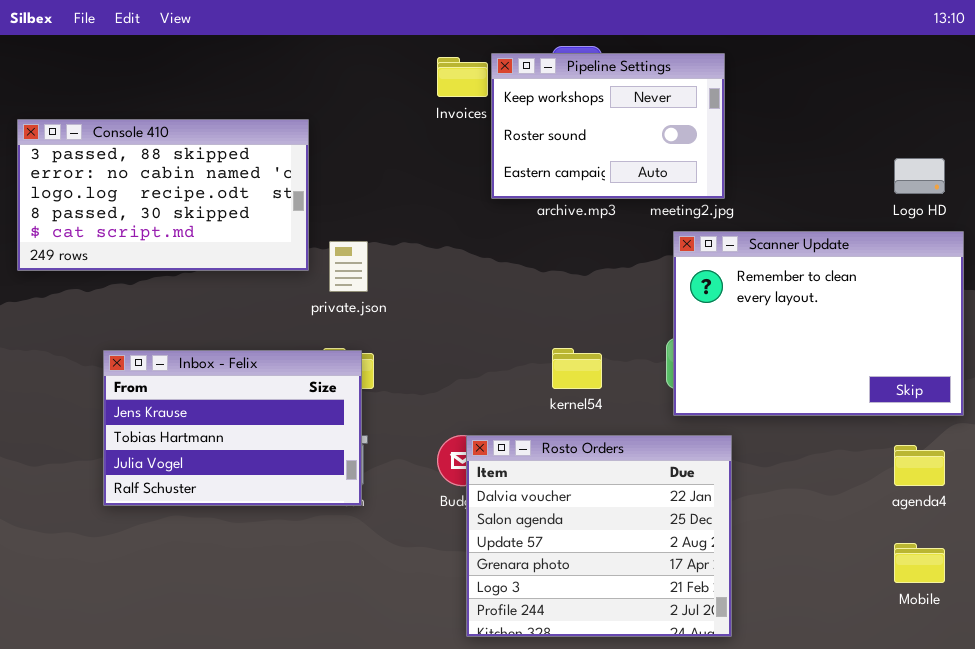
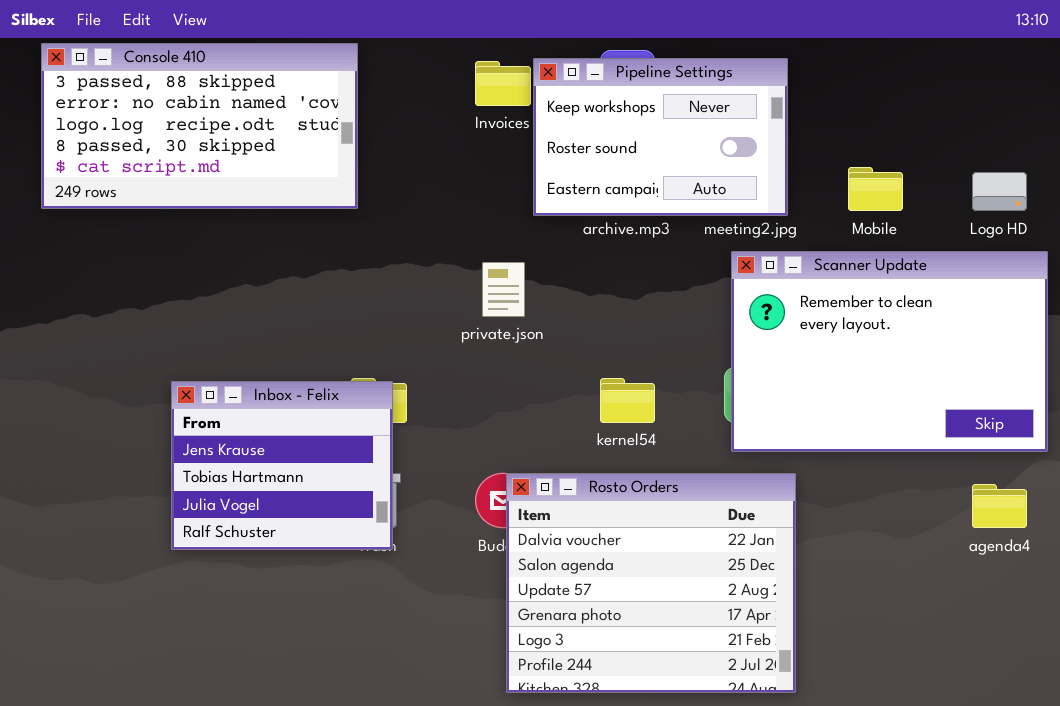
Console 410: [17,119,309,271] -> [41,43,358,209], moved
private.json: [329,241,368,292] -> [482,262,525,317], moved
Inbox - Felix: [103,350,362,506] -> [171,381,393,550], resized
Mobile: [894,543,945,583] -> [848,167,903,211], moved

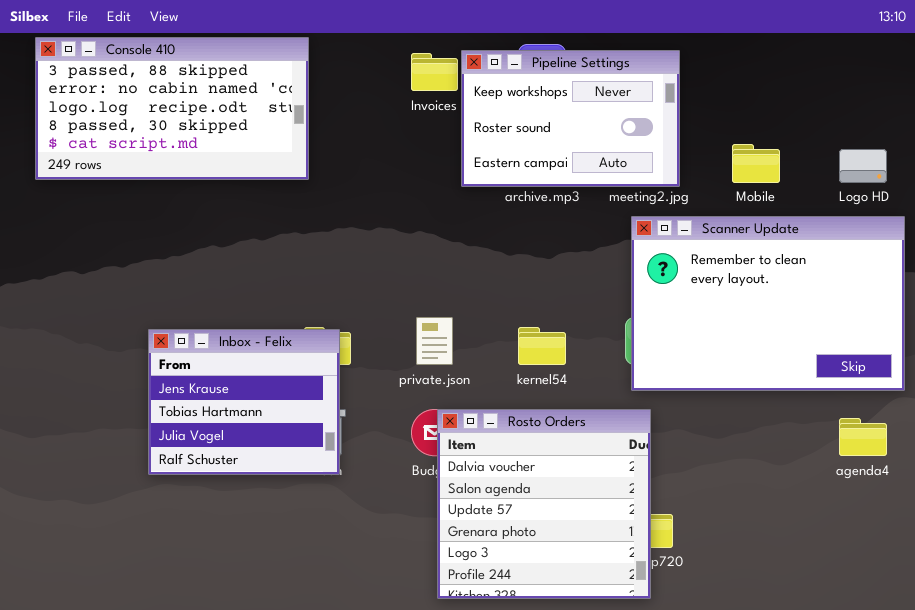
private.json: [482,262,525,317] -> [416,317,453,365], moved
Rosto Orders: [506,473,796,693] -> [437,409,651,599], resized

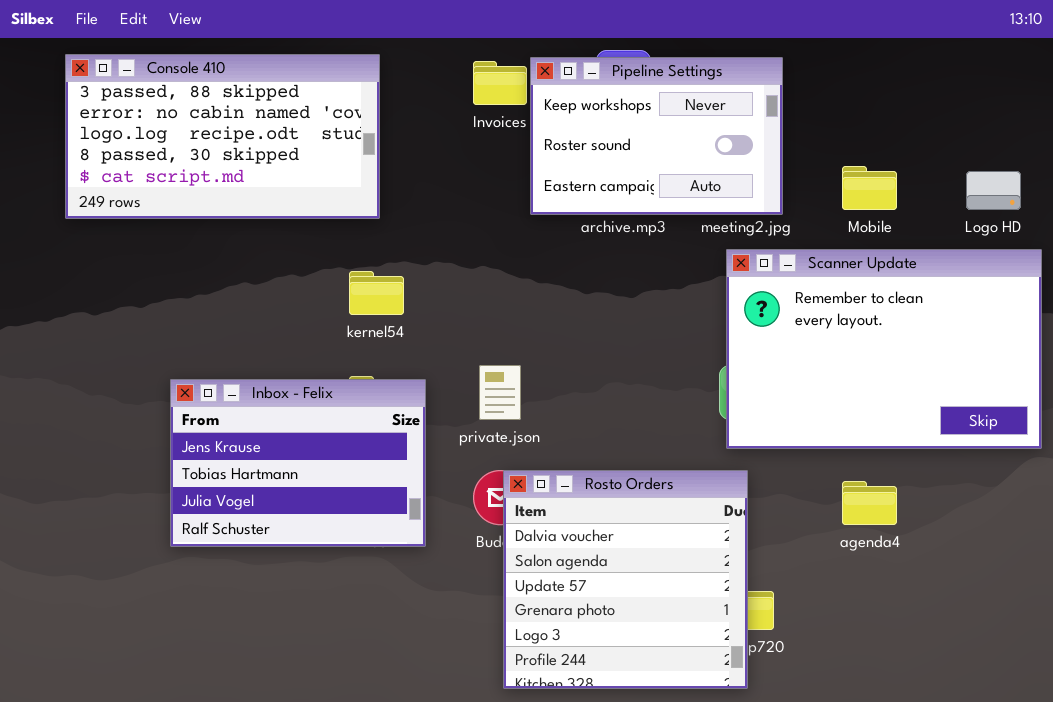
Console 410: [35,37,309,180] -> [65,54,380,219], moved
kernel54: [518,327,566,365] -> [349,271,404,315], moved
Inbox - Felix: [148,329,340,475] -> [170,379,426,547], resized
agenda4: [839,418,887,456] -> [842,481,897,525], moved

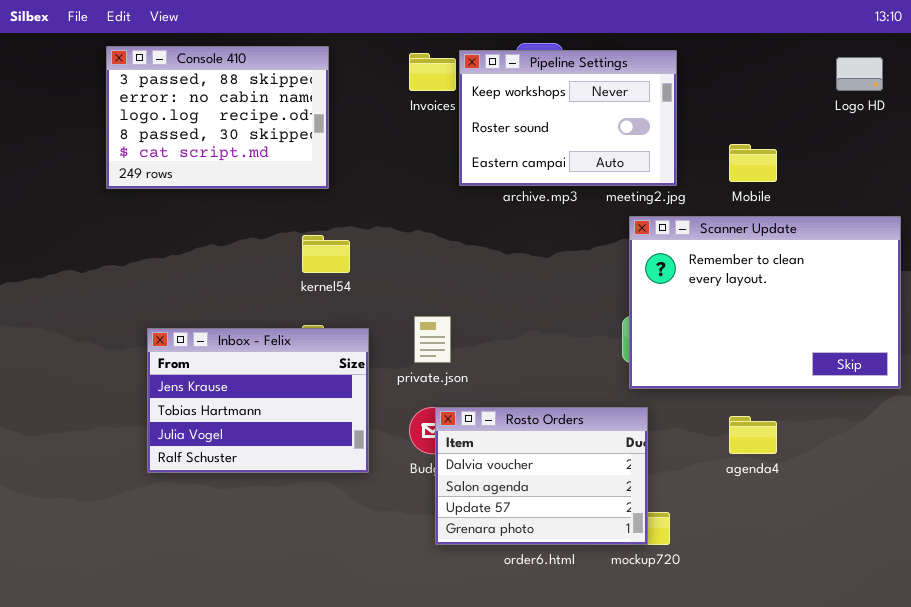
Console 410: [65,54,380,219] -> [106,46,329,189], resized
Logo HD: [966,171,1021,210] -> [836,57,883,91], moved
Rosto Orders: [503,470,748,689] -> [435,407,648,545], resized

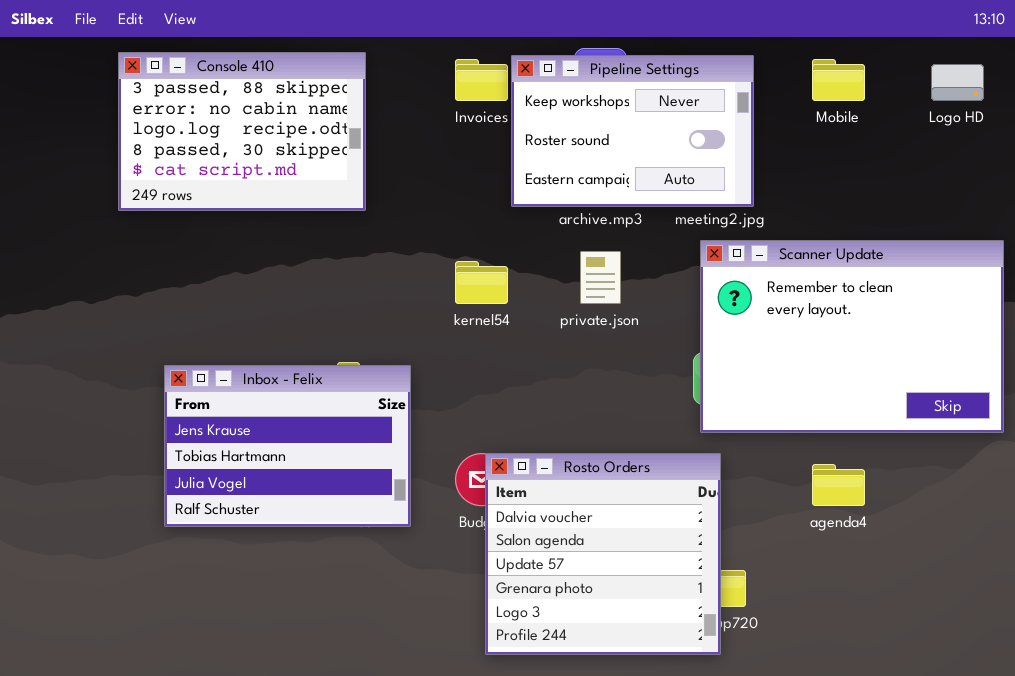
Mobile: [729,144,777,182] -> [812,59,865,101], moved
kernel54: [302,235,350,273] -> [455,261,508,304], moved
private.json: [414,316,451,363] -> [580,251,621,304], moved
Rosto Orders: [435,407,648,545] -> [485,453,721,655], resized

